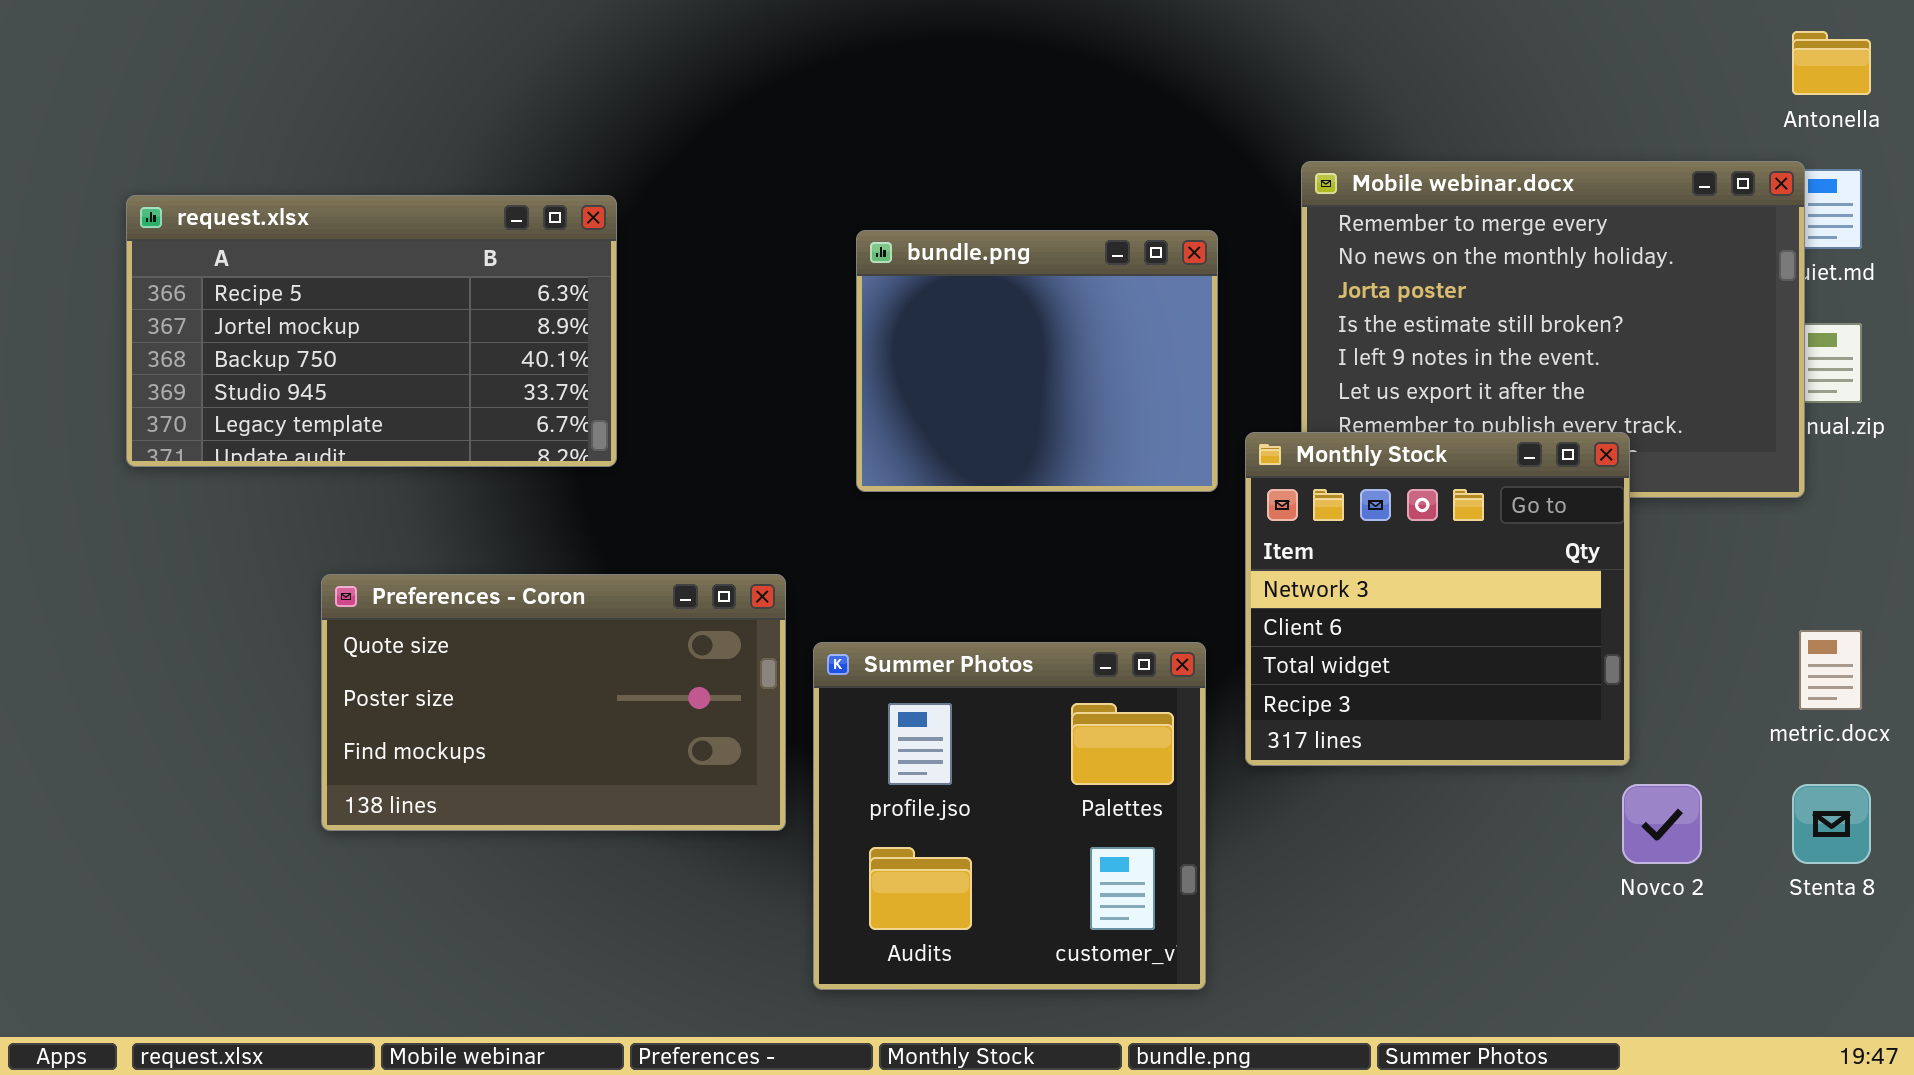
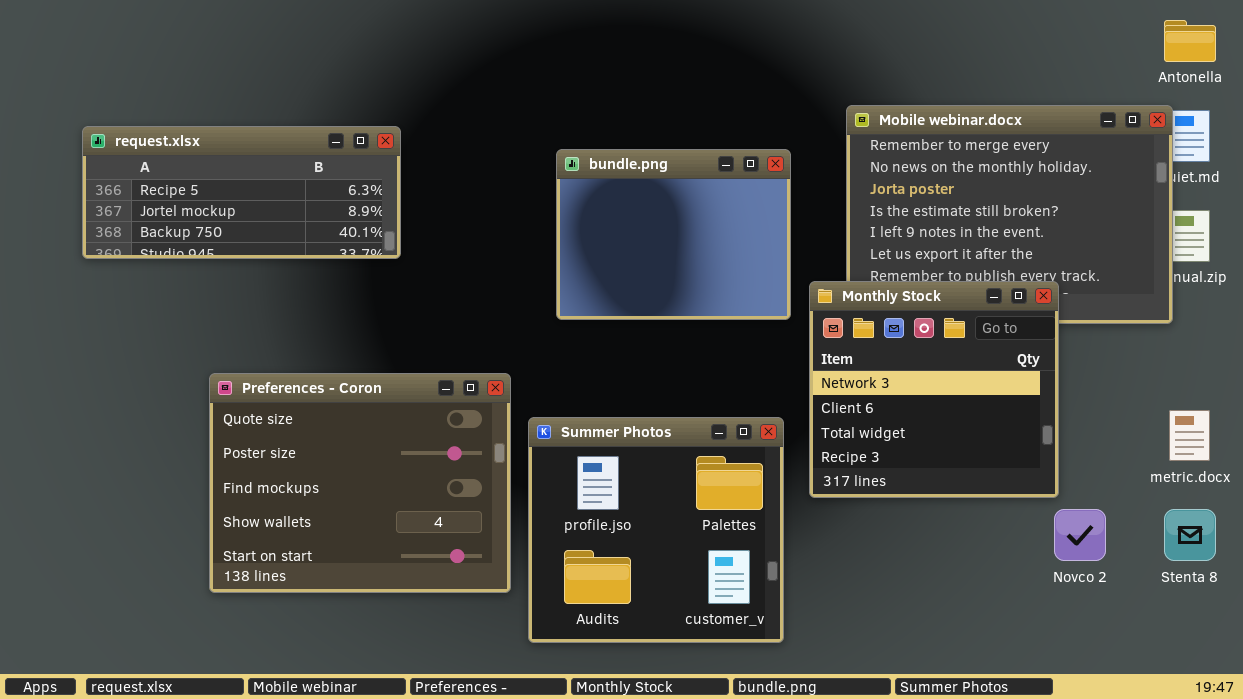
request.xlsx: [126,195,617,467] -> [82,126,401,259], resized
Preferences - Coron: [321,574,786,831] -> [209,373,511,593], resized

